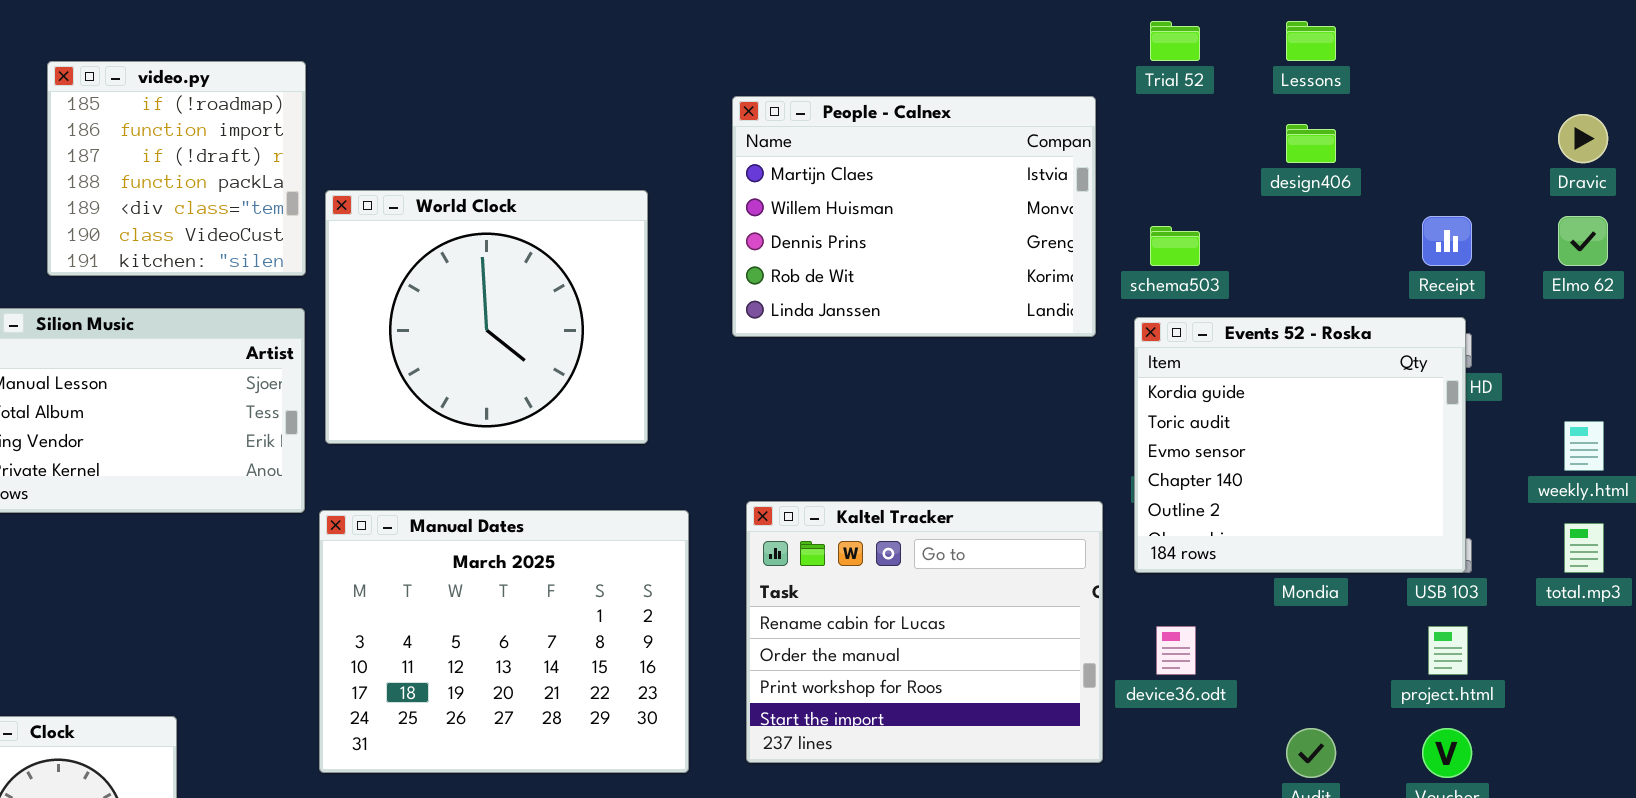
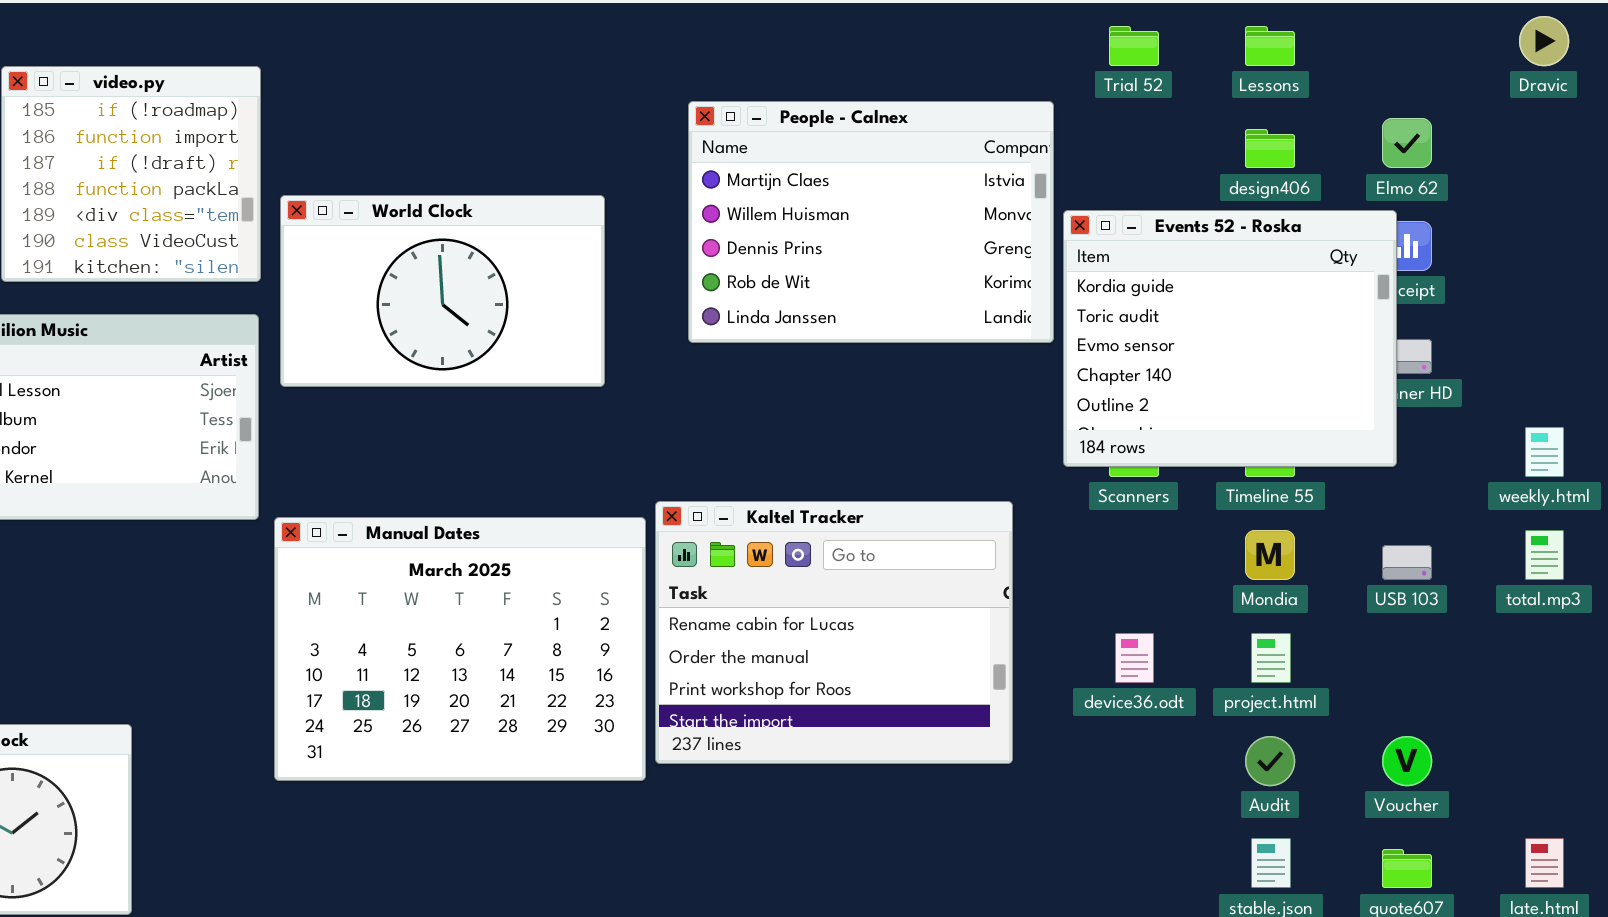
Dravic: [1558,114,1608,163] -> [1519,16,1569,66], moved
World Clock: [325,190,648,444] -> [280,195,605,387], resized
Elmo 62: [1558,216,1608,266] -> [1382,118,1432,168], moved
Events 52 - Roska: [1134,317,1466,573] -> [1063,210,1397,467], moved
Kaltel Tracker: [746,501,1103,763] -> [655,501,1013,764], moved
project.html: [1428,626,1468,675] -> [1251,633,1291,683], moved

